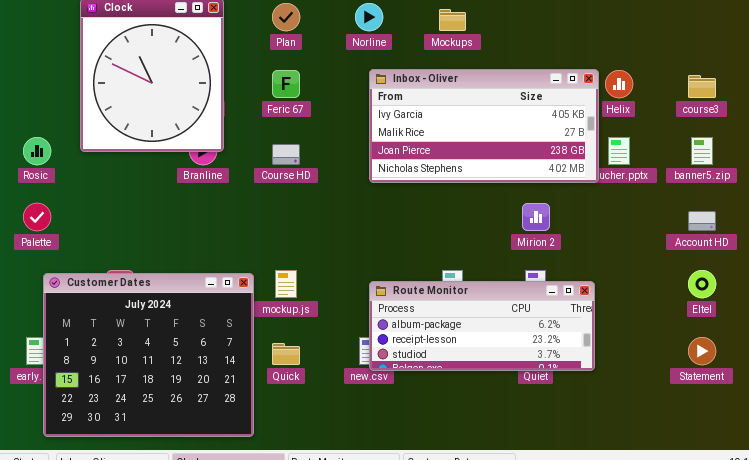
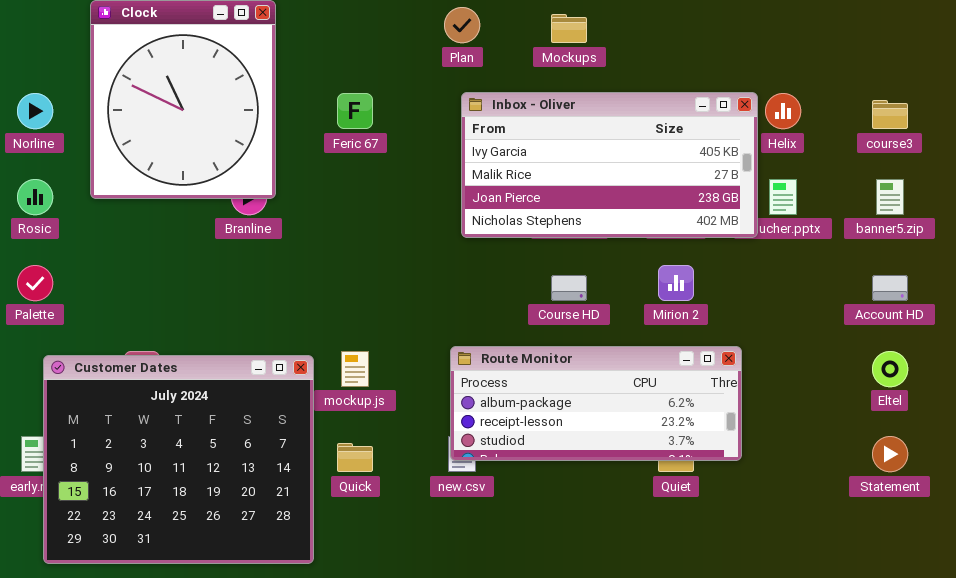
Plan: [272,3,300,31] -> [444,7,480,43], moved
Norline: [355,3,383,31] -> [17,93,53,129], moved
Course HD: [272,144,300,165] -> [551,275,587,301], moved
Route Monitor: [369,281,595,371] -> [450,346,742,461], moved

